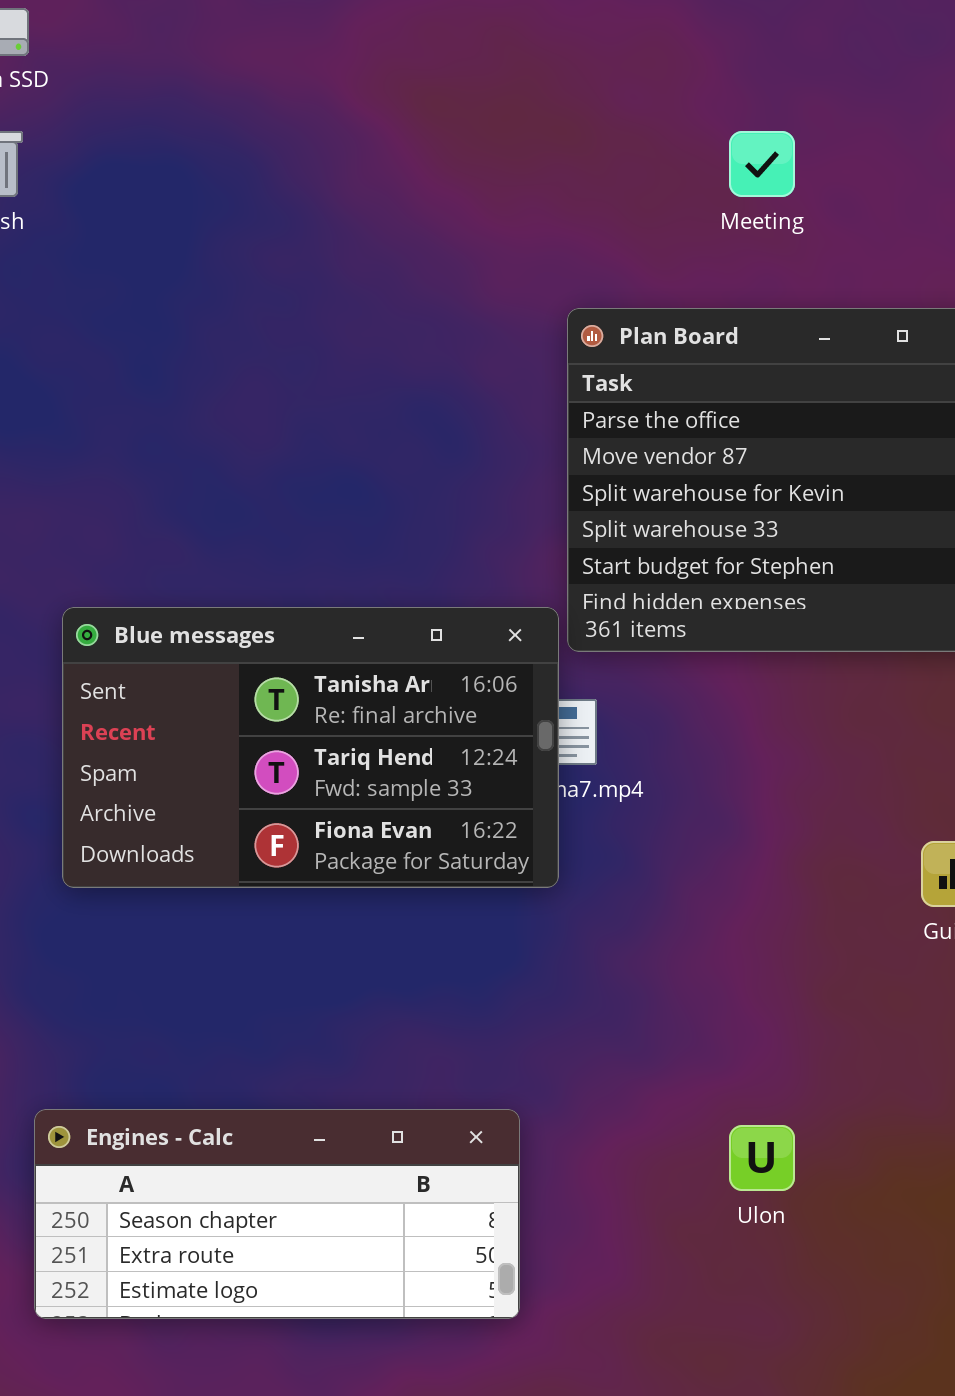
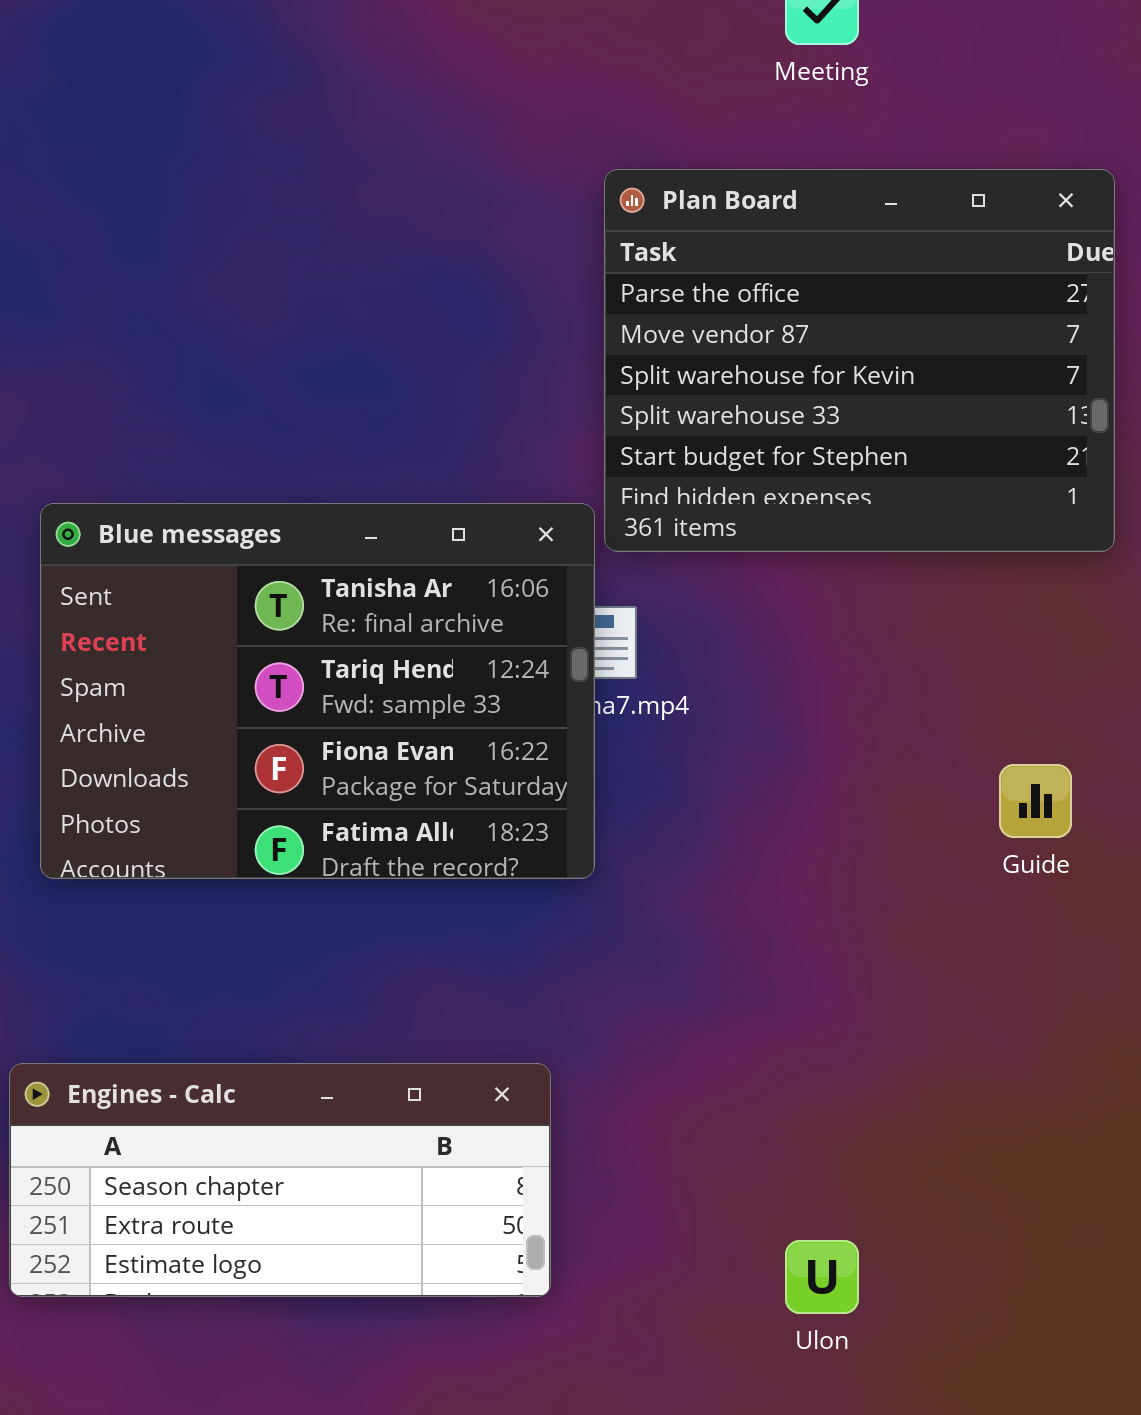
Blue messages: [62,607,559,888] -> [40,503,595,879], resized
Ulon: [729,1125,795,1191] -> [785,1240,859,1314], moved

